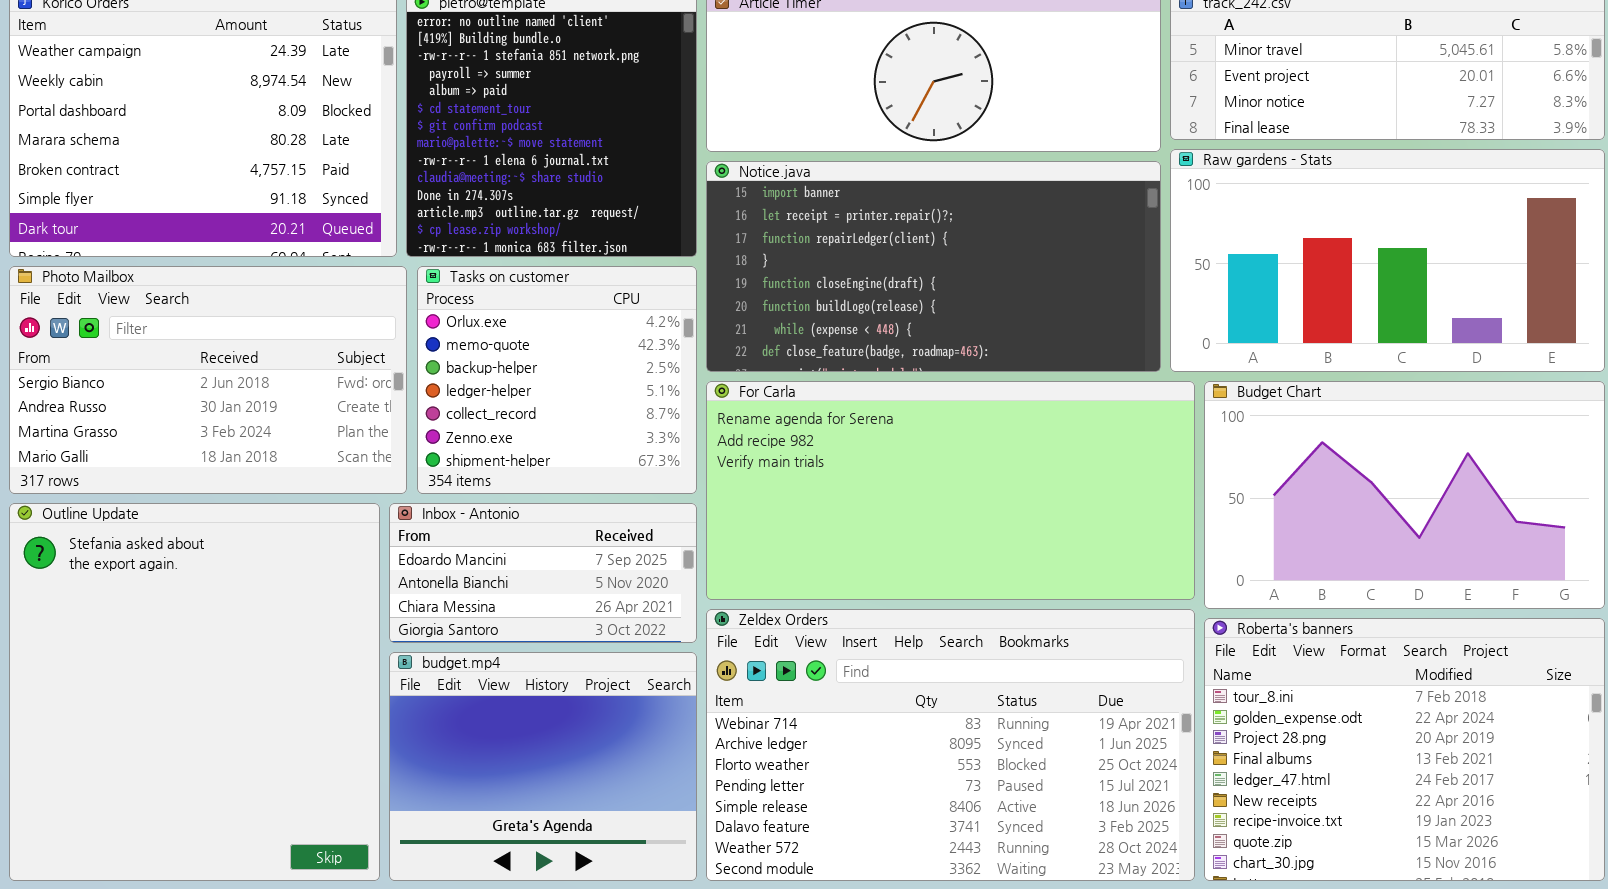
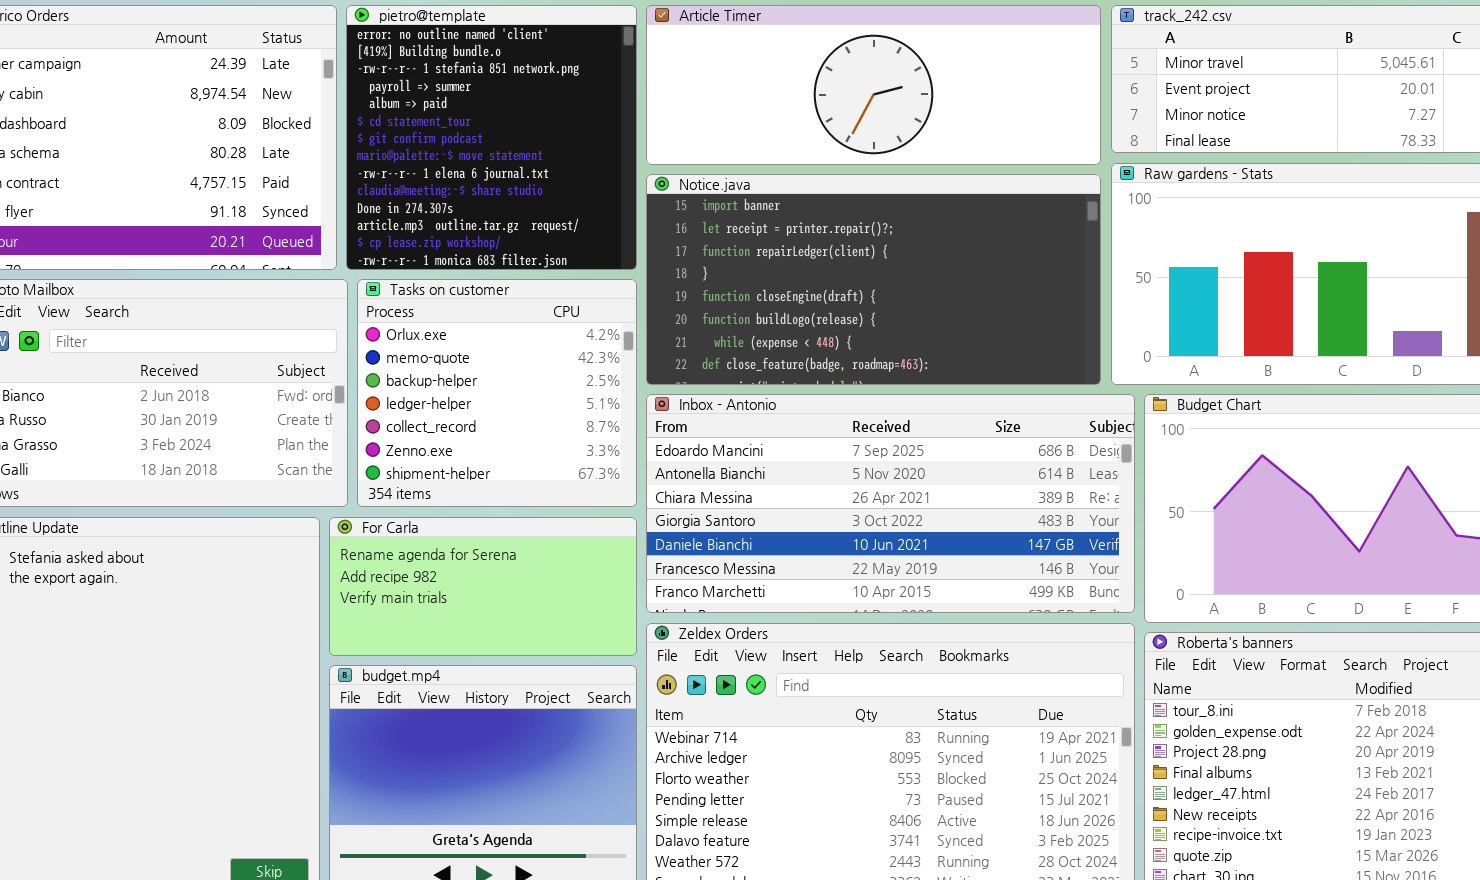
For Carla: [706,381,1195,600] -> [329,517,637,656], moved, resized
Inbox - Antonio: [389,503,697,643] -> [646,394,1135,613], moved, resized

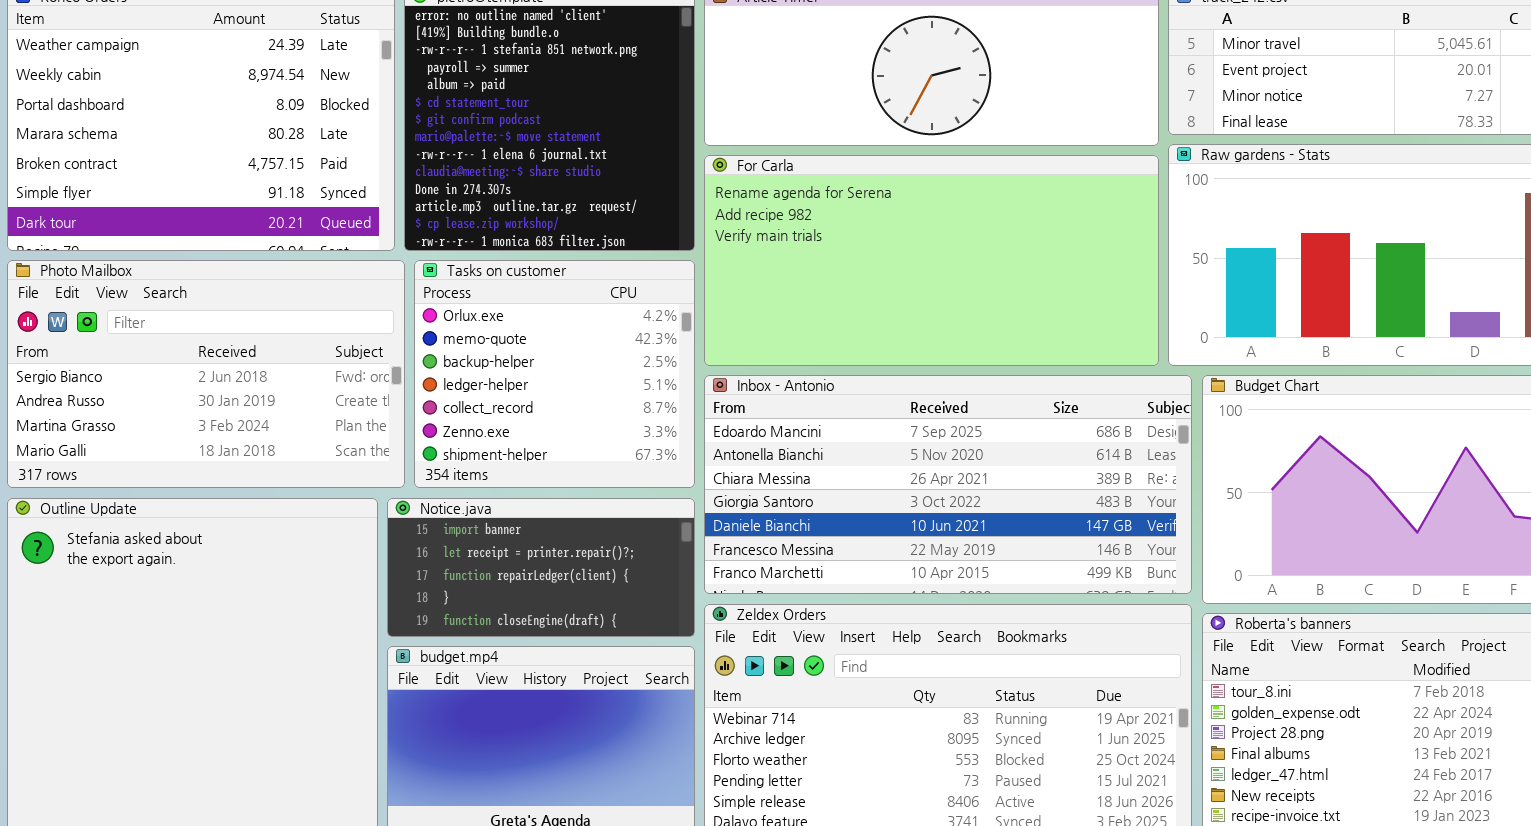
Notice.java: [646,174,1101,385] -> [387,498,695,637], moved, resized
For Carla: [329,517,637,656] -> [704,155,1159,366], moved, resized

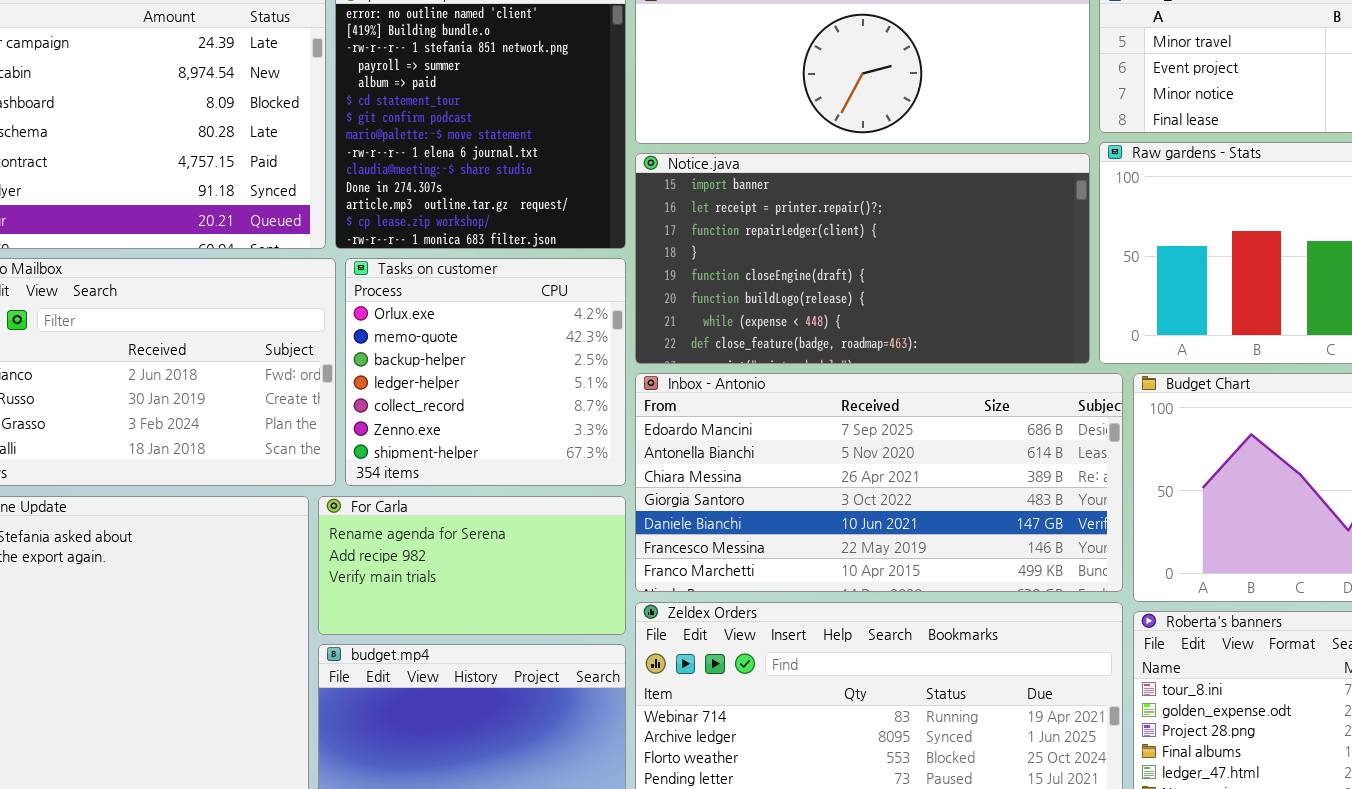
For Carla: [704,155,1159,366] -> [318,496,626,635], moved, resized
Notice.java: [387,498,695,637] -> [635,153,1090,364], moved, resized

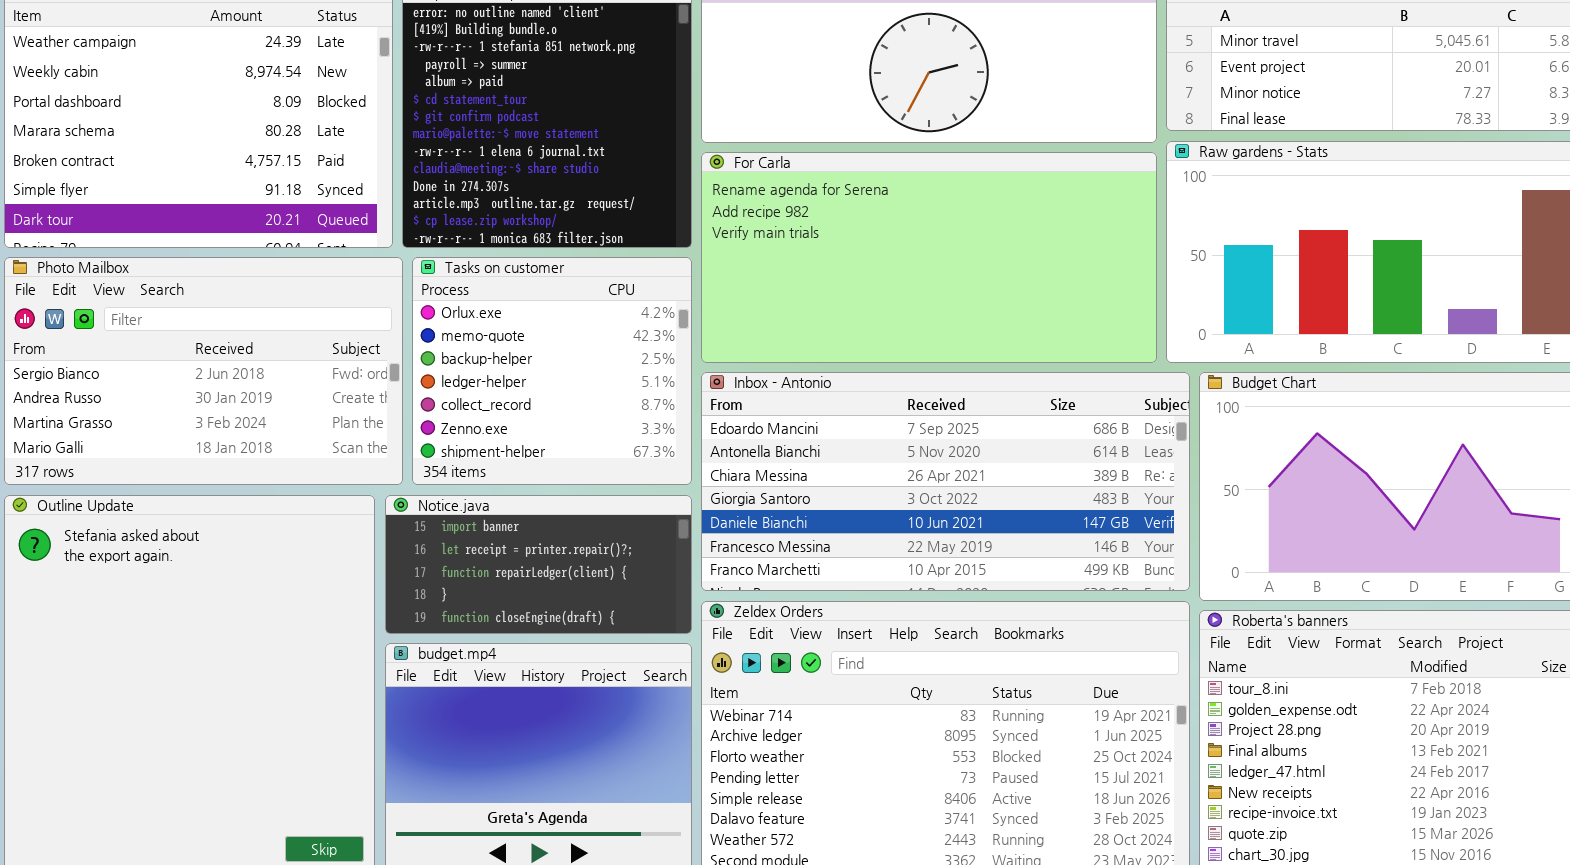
Notice.java: [635,153,1090,364] -> [385,495,692,634], moved, resized
For Carla: [318,496,626,635] -> [701,152,1157,363], moved, resized

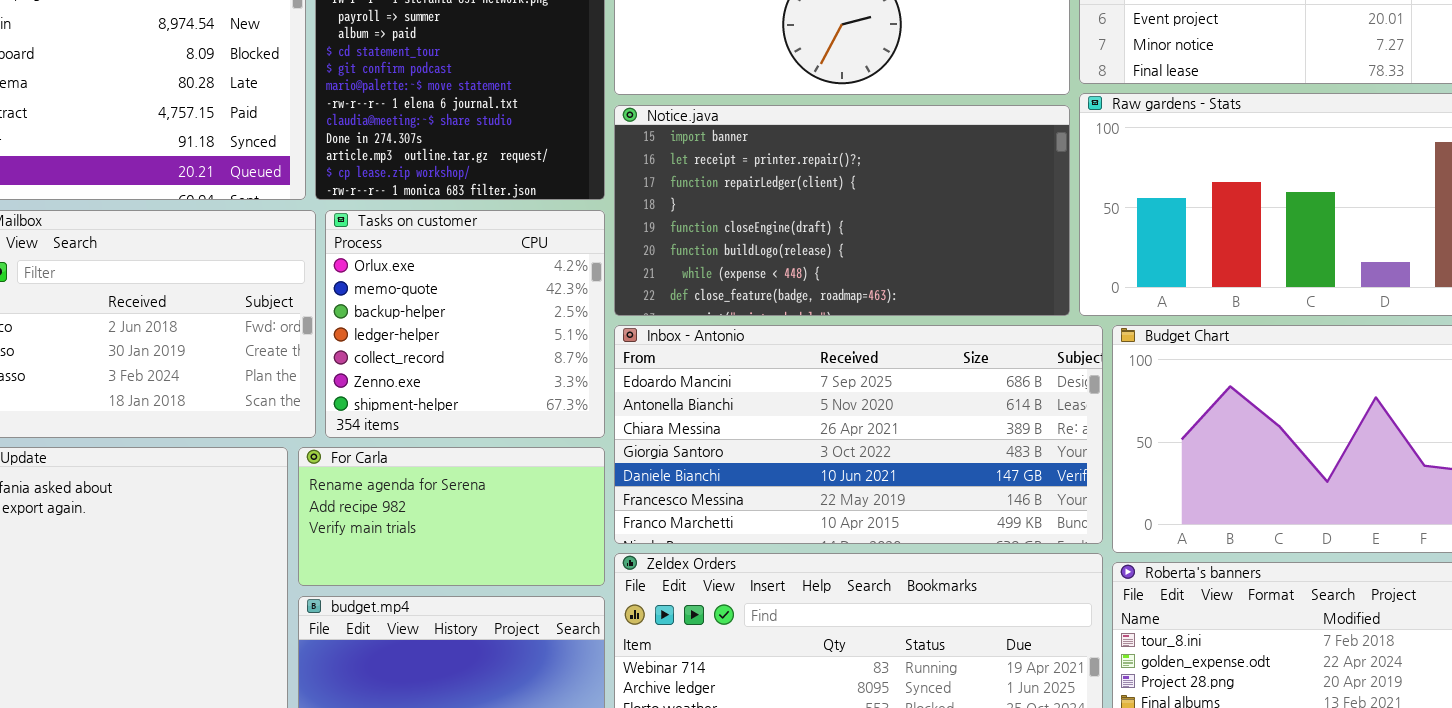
For Carla: [701,152,1157,363] -> [298,447,605,586], moved, resized
Notice.java: [385,495,692,634] -> [614,105,1070,316], moved, resized

